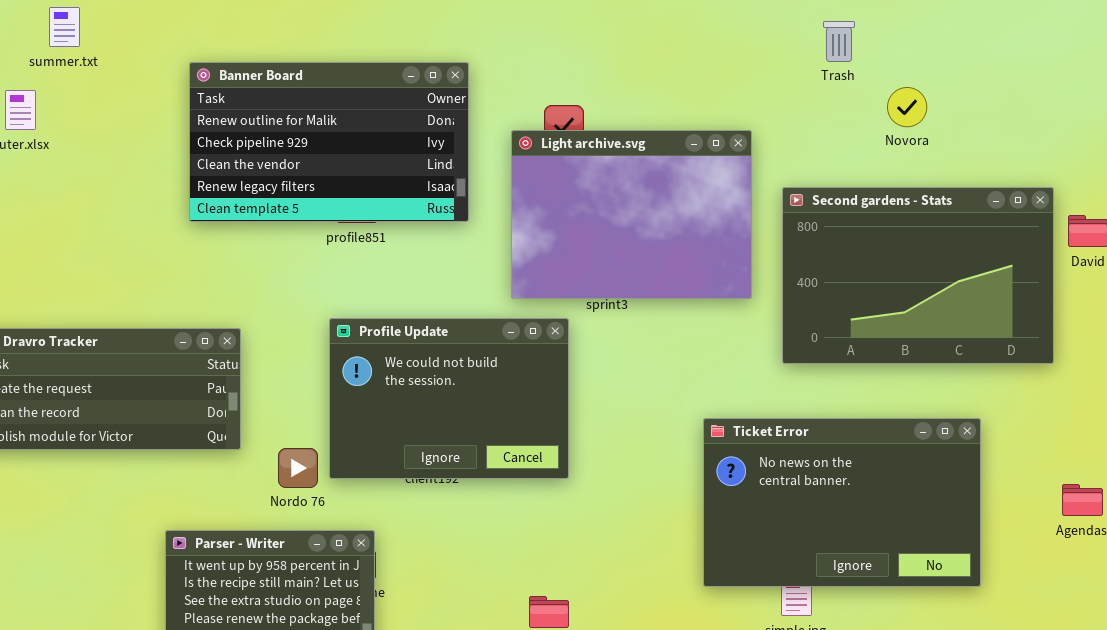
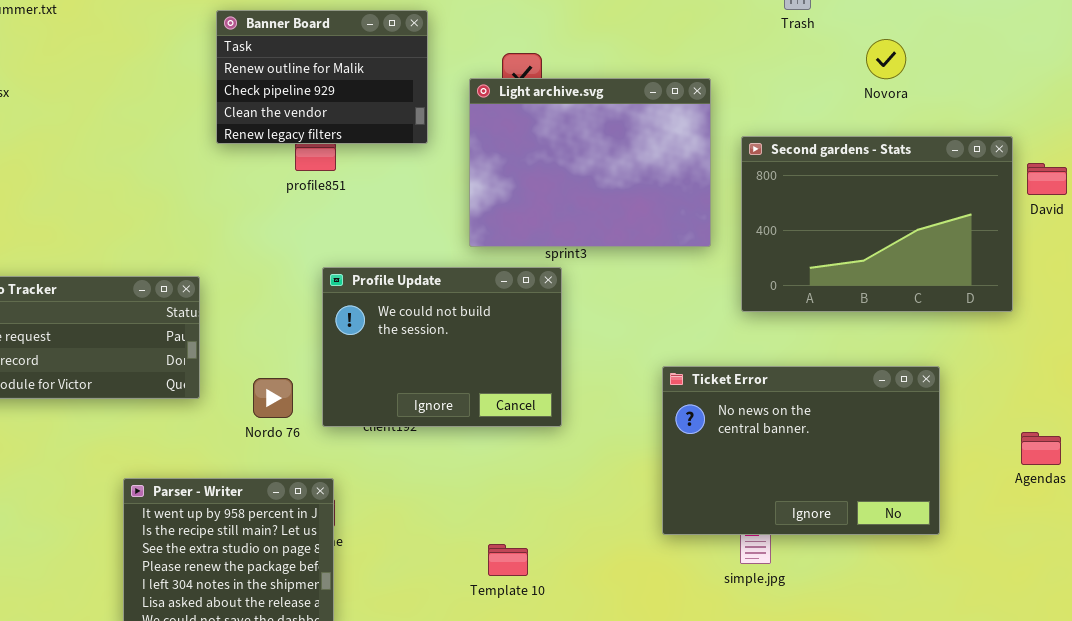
Banner Board: [189,62,469,222] -> [216,10,428,144], resized
Novora: [887,87,927,127] -> [866,39,906,79], moved
Profile Update: [329,318,569,479] -> [322,267,562,427], moved
Nordo 76: [278,448,318,488] -> [253,378,293,418], moved

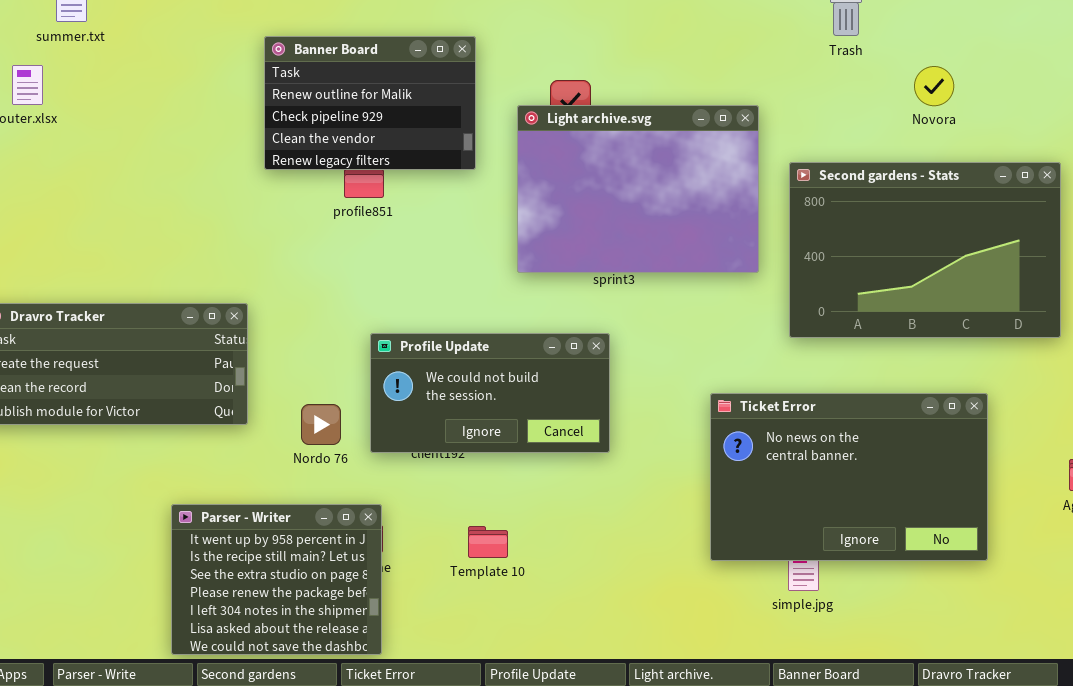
Profile Update: [322,267,562,427] -> [370,333,610,453], resized
Template 10: [488,544,528,576] -> [468,526,508,558], moved

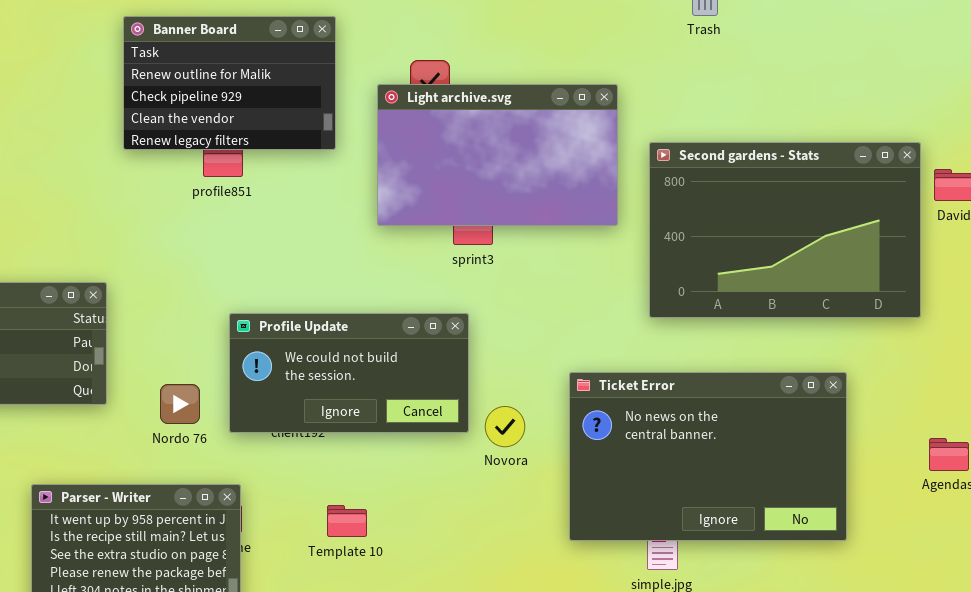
Novora: [914,66,954,106] -> [485,406,525,447], moved
Light archive.svg: [517,105,759,273] -> [377,84,618,226], resized

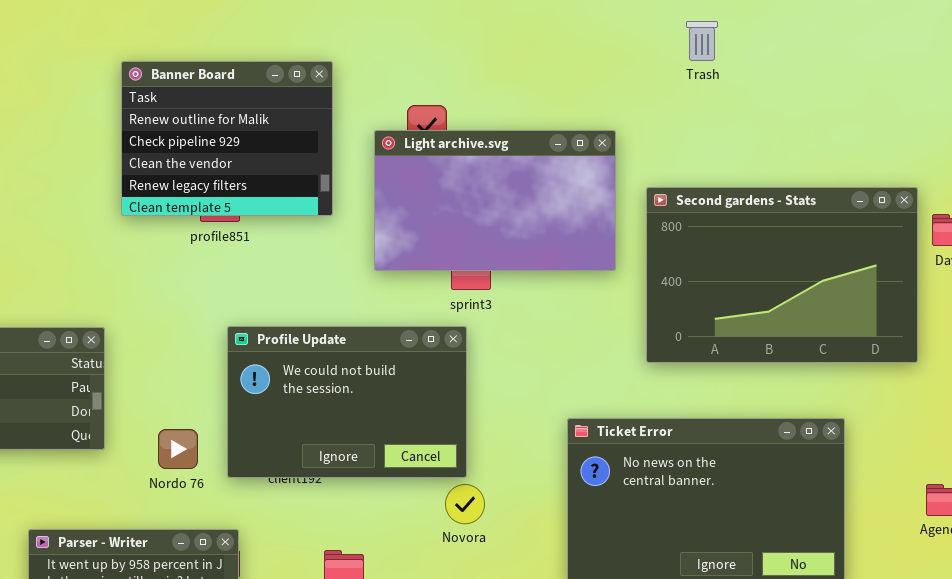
Banner Board: [123,16,336,150] -> [121,61,333,216], resized
Profile Update: [229,313,469,433] -> [227,326,467,478], resized
Novora: [485,406,525,447] -> [445,484,485,524], moved

